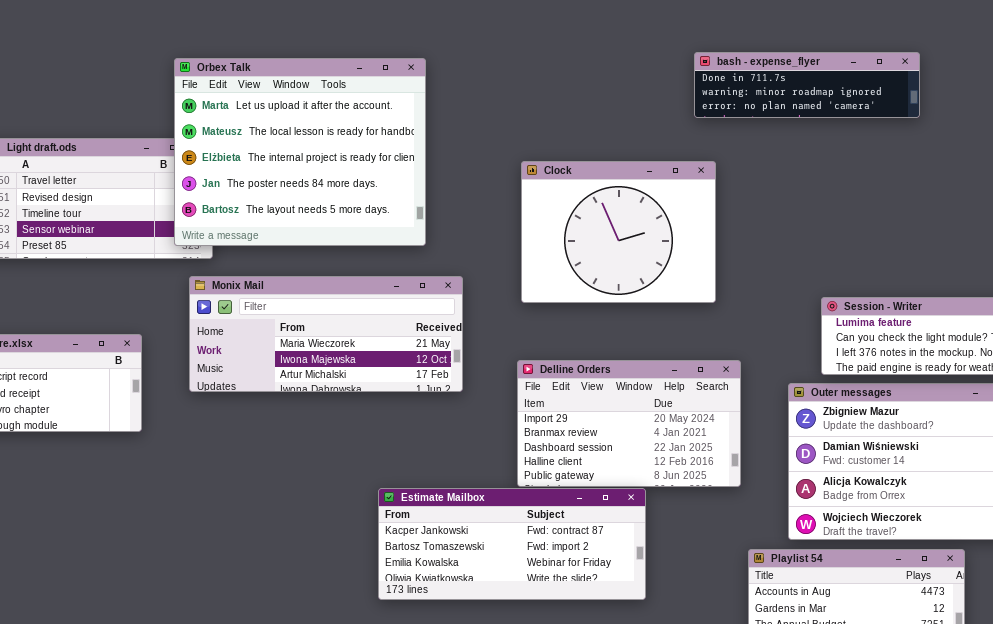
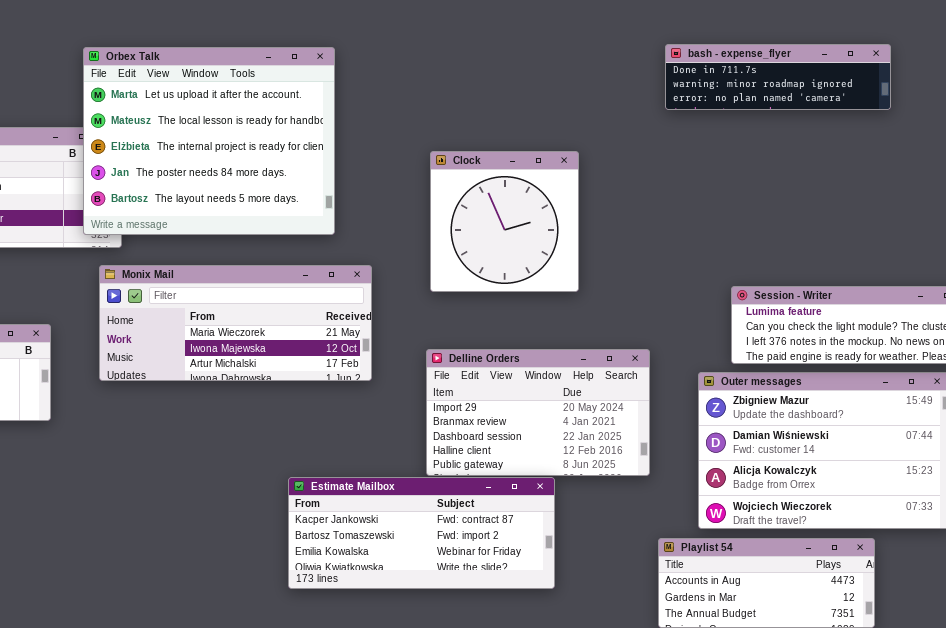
bash - expense_flyer: [694,52,920,118] -> [665,44,891,110], moved
Clock: [521,161,716,303] -> [430,151,579,292], resized

